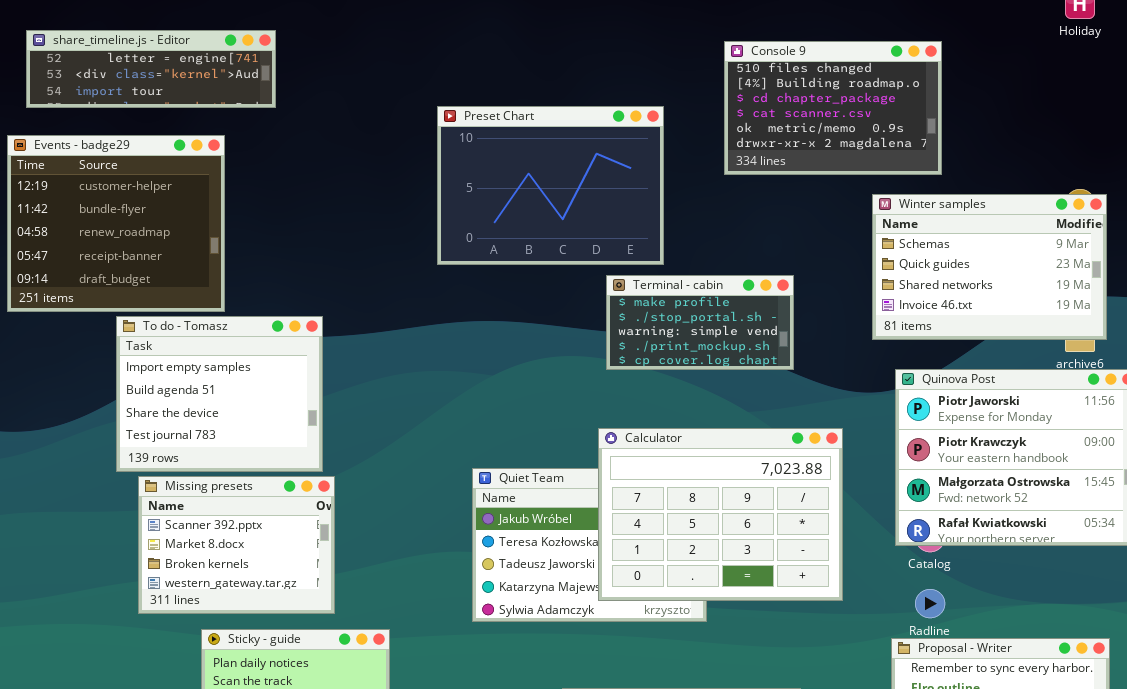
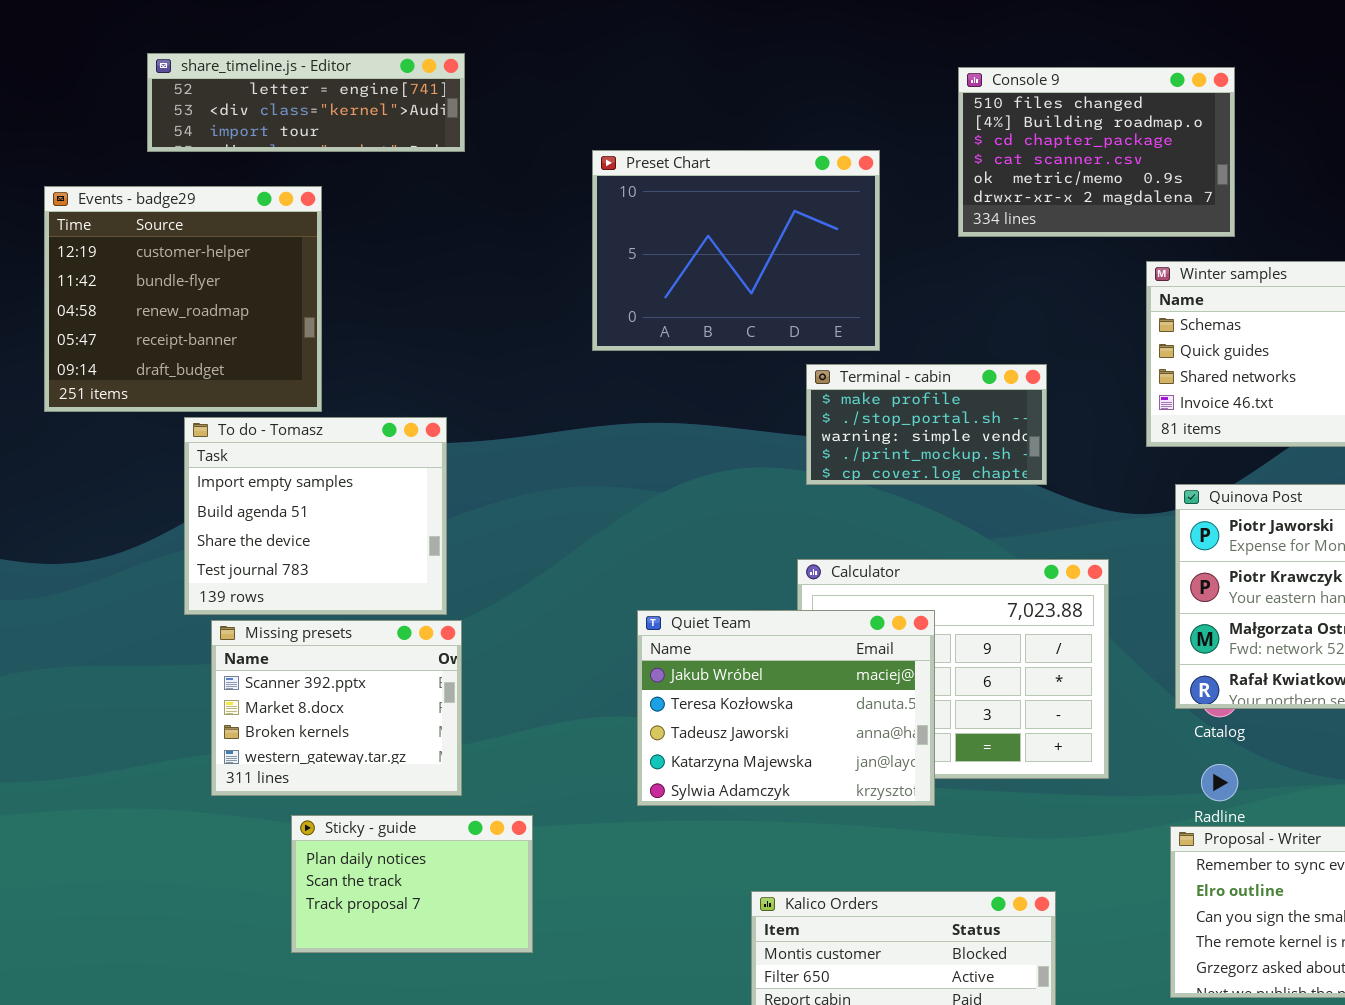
share_timeline.js - Editor: [26,30,276,108] -> [147,53,465,152], moved
Quiet Team: [472,468,707,622] -> [637,610,935,806], raised

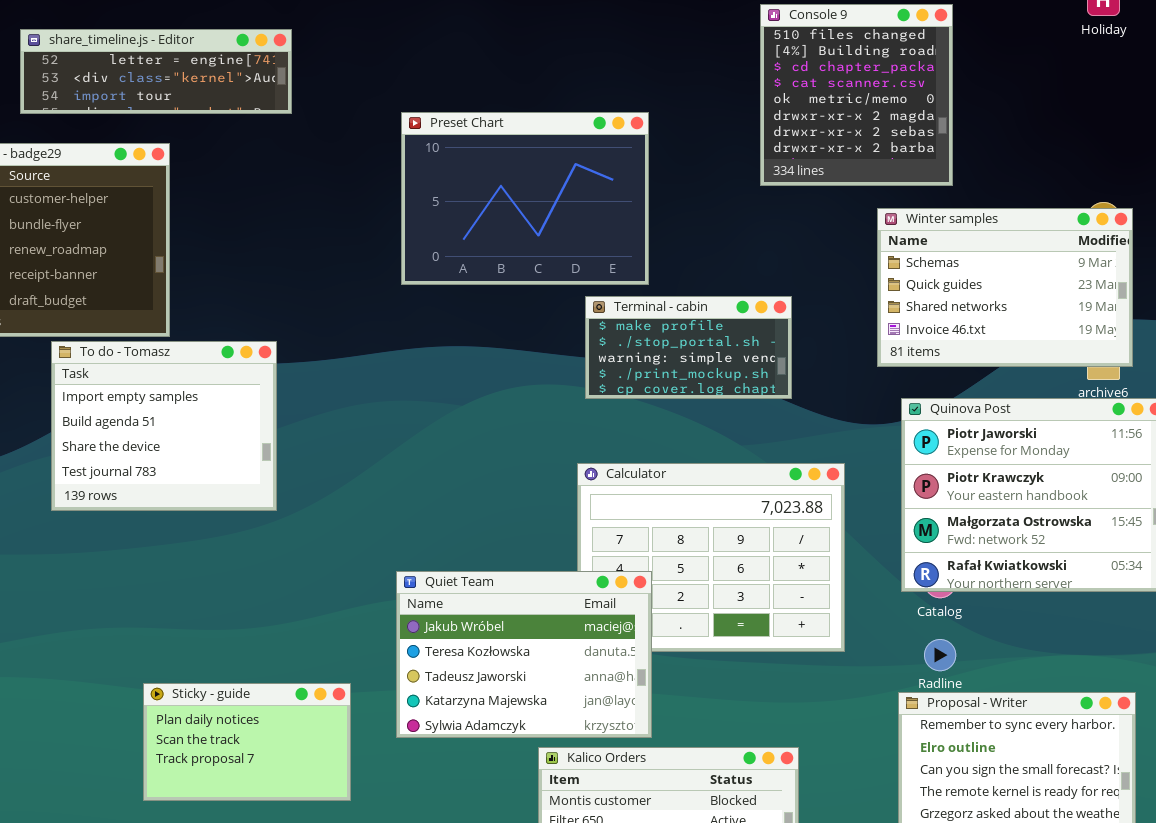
Console 9: [958,67,1235,237] -> [760,4,953,186], resized
Quiet Team: [637,610,935,806] -> [396,571,652,738], moved
Missing presets: [211,620,462,796] -> none, closed

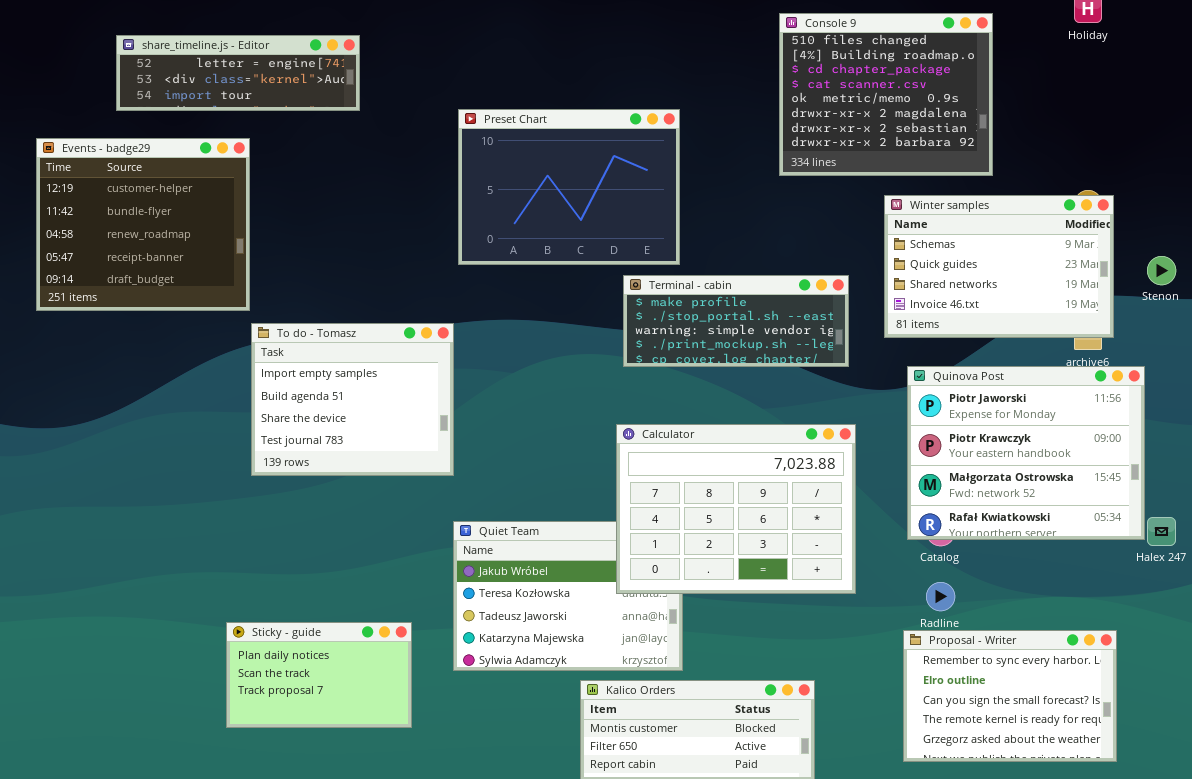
Console 9: [760,4,953,186] -> [779,13,993,176], resized
Terminal - cabin: [585,296,792,399] -> [623,275,849,367], resized
To do - Tomasz: [51,341,277,511] -> [251,323,454,476], moved
Calculator: [577,463,845,652] -> [616,424,856,594], raised

